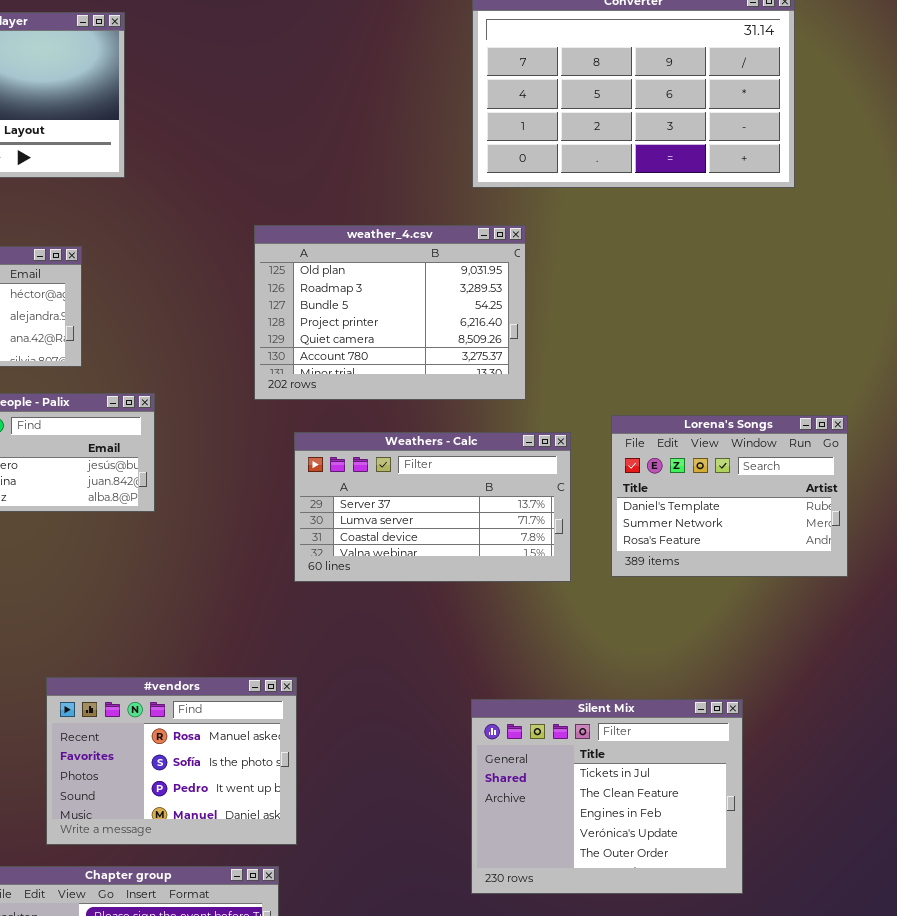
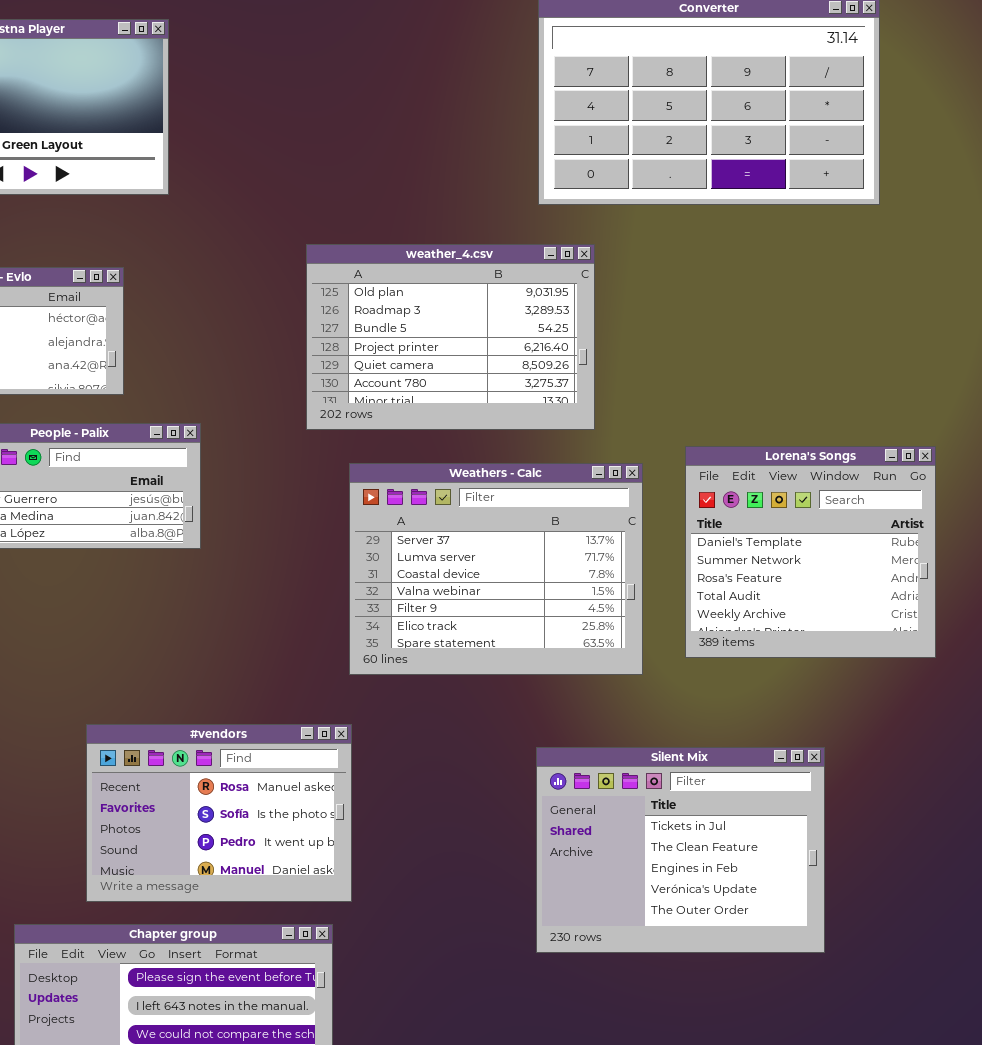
Lorena's Songs: [611,415,848,577] -> [685,446,936,658], resized
Weathers - Calc: [294,432,571,582] -> [349,463,643,675], resized

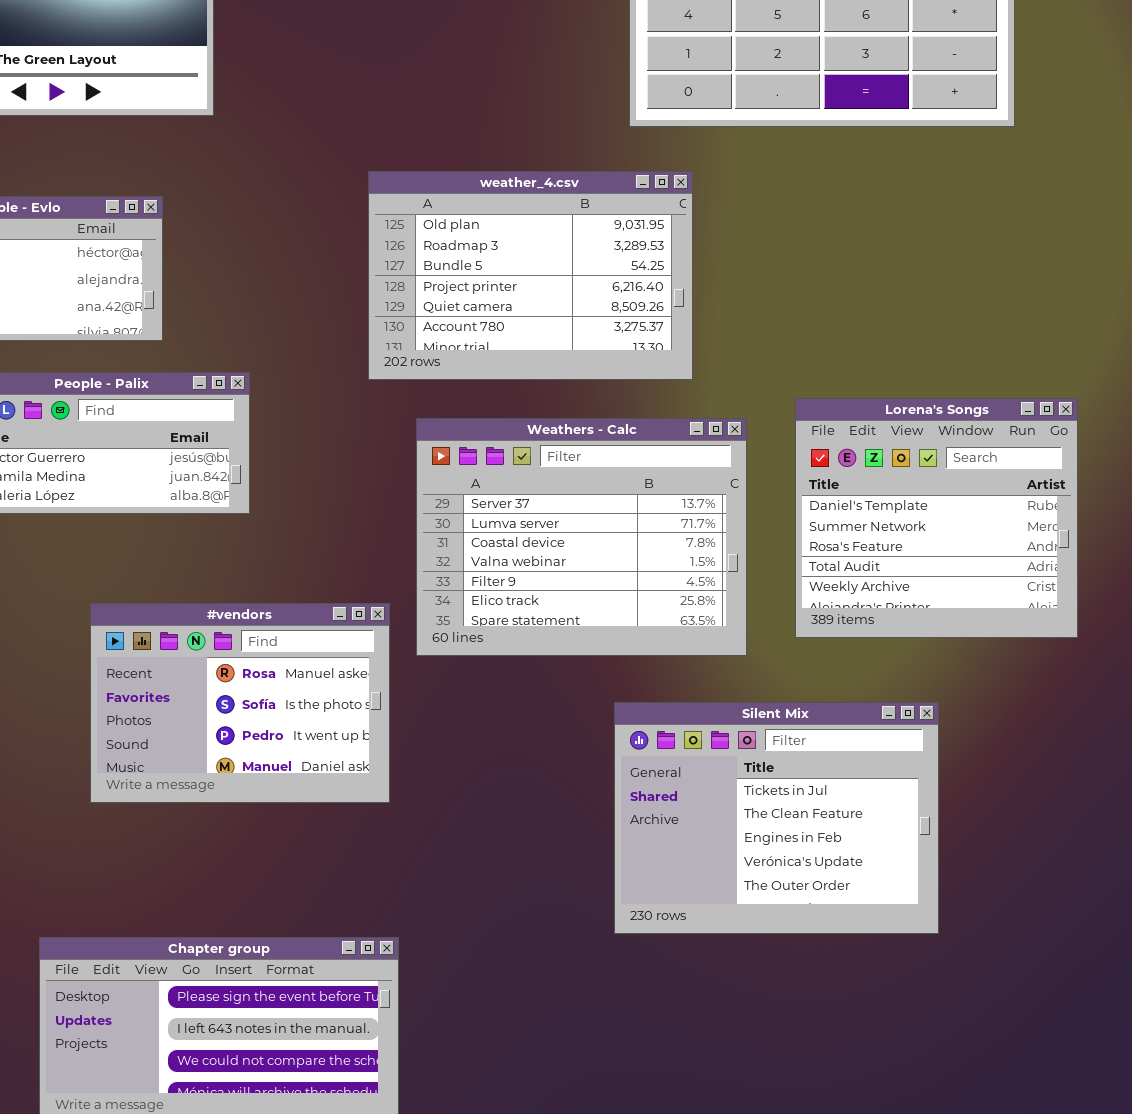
#vendors: [86,724,352,902] -> [90,603,390,803], moved
Silent Mix: [536,747,825,953] -> [614,702,939,934], moved

